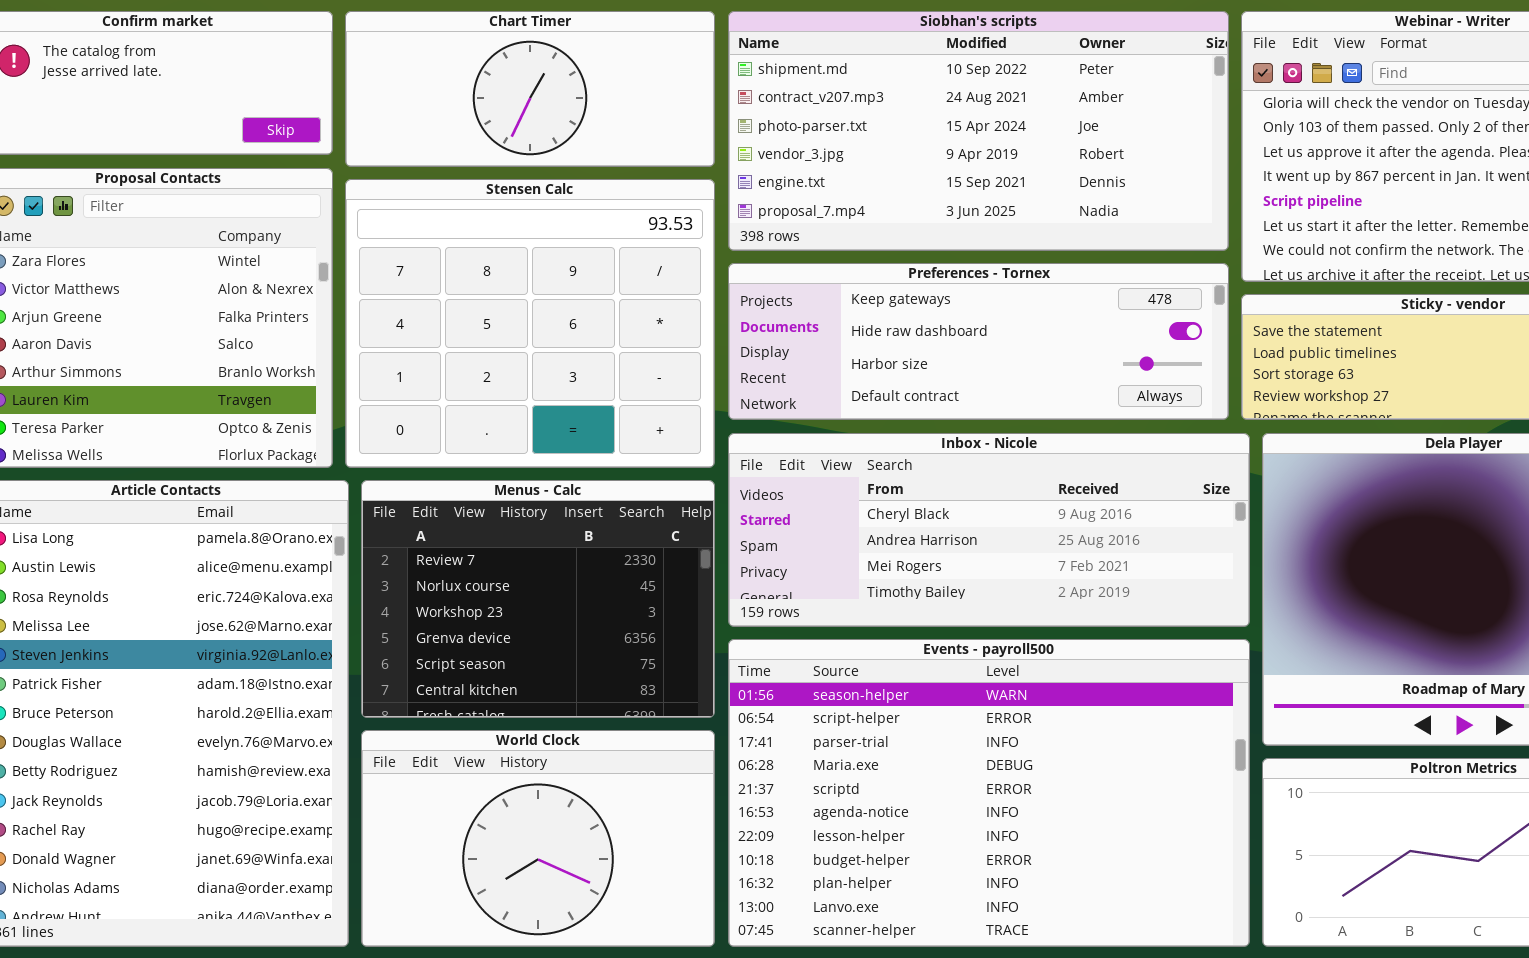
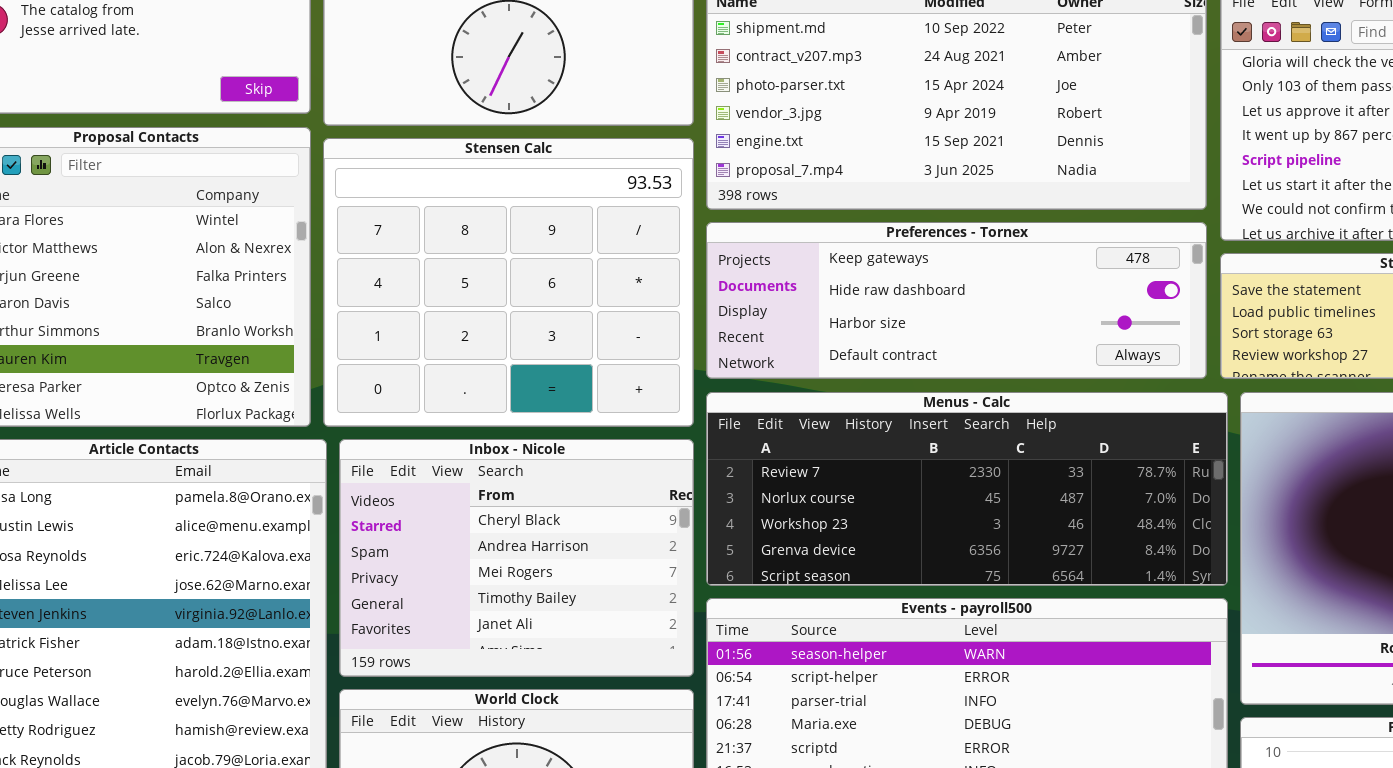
Inbox - Nicole: [728,433,1250,627] -> [339,439,694,677], moved, resized
Menus - Calc: [361,480,715,718] -> [706,392,1228,586], moved, resized

